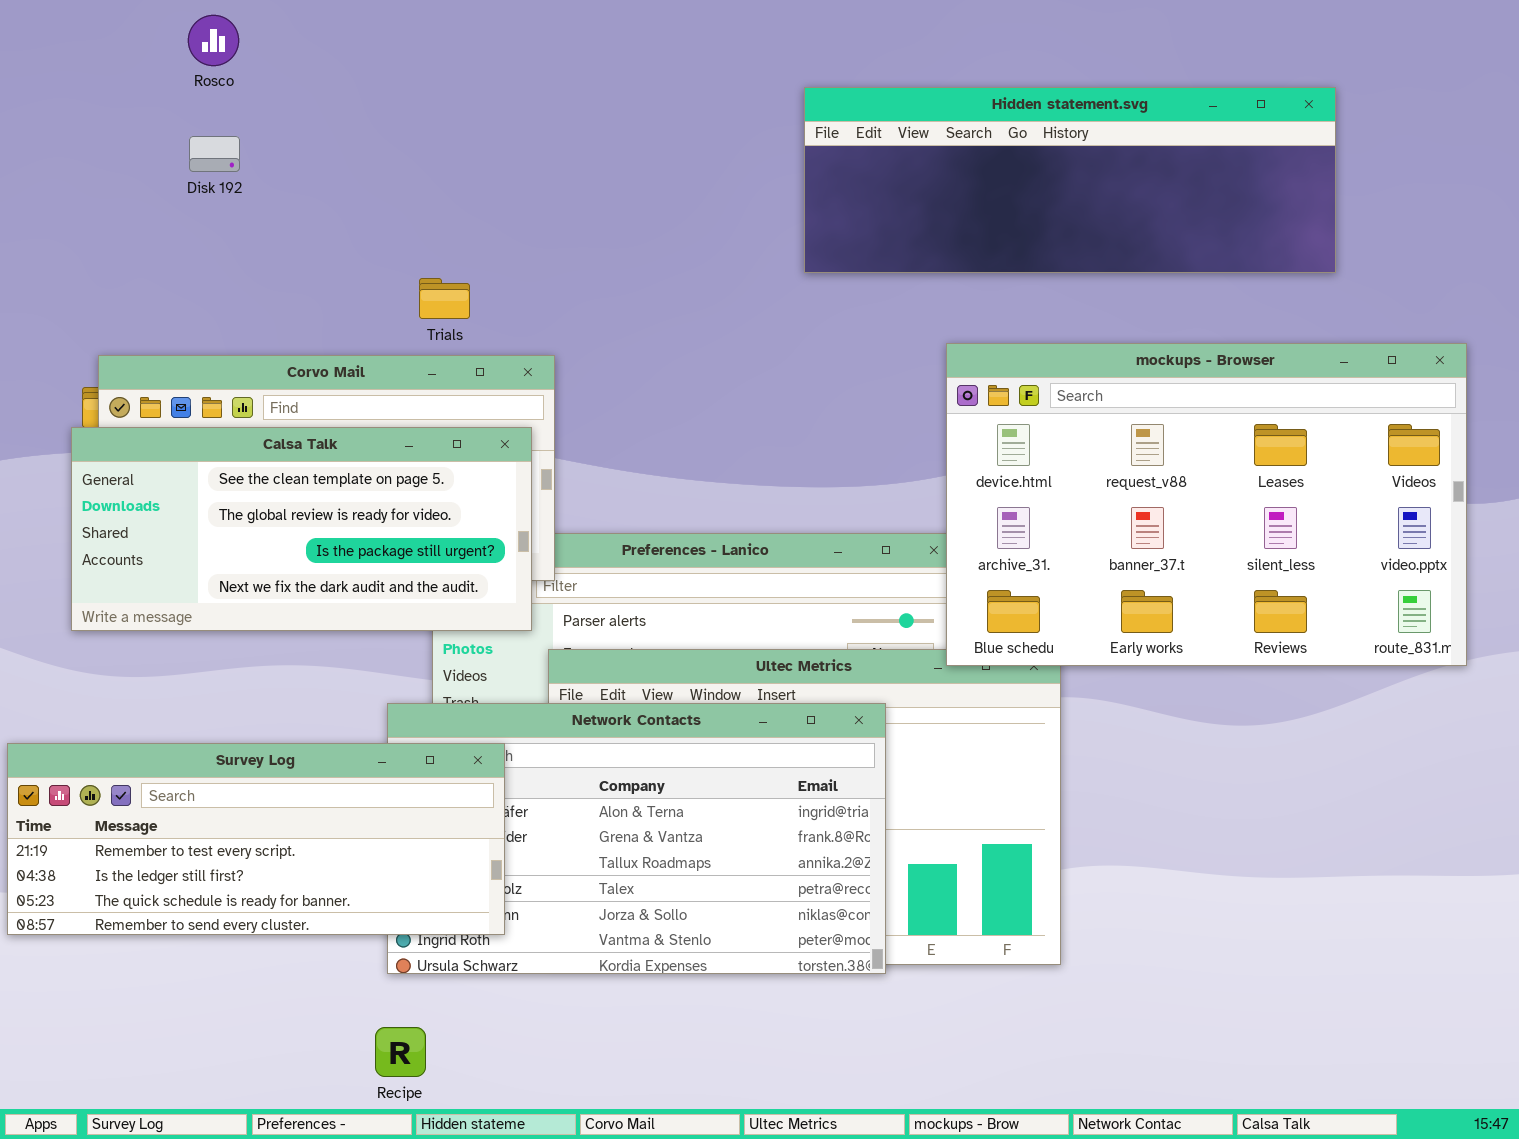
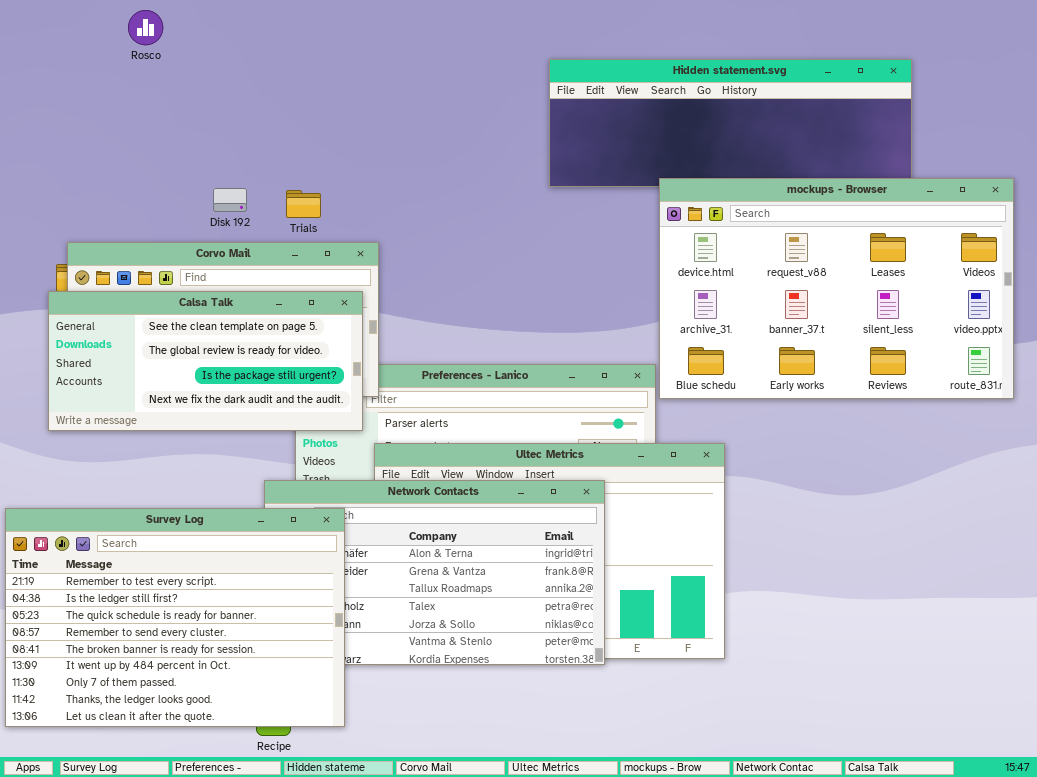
Disk 192: [189,136,240,172] -> [213,188,247,212], moved
mockups - Browser: [946,343,1467,666] -> [659,178,1014,399], moved
Survey Log: [7,743,505,935] -> [5,508,345,727], resized

